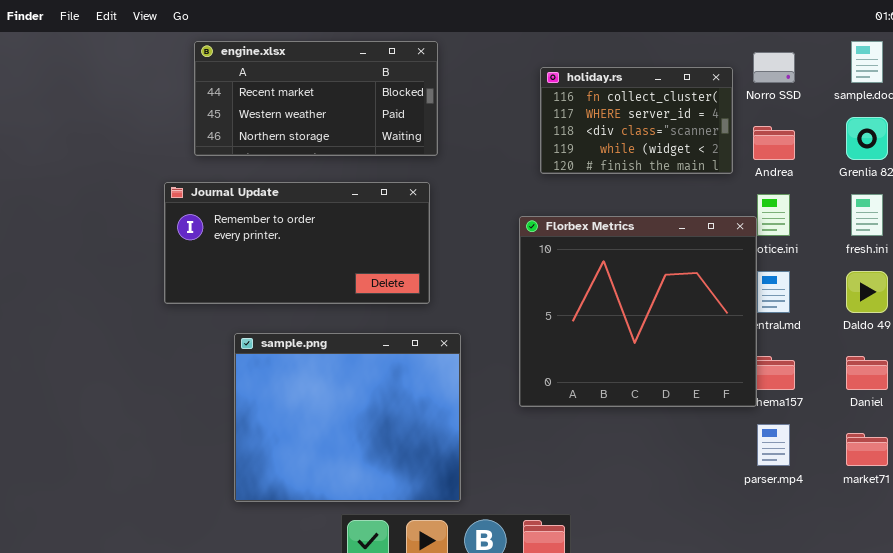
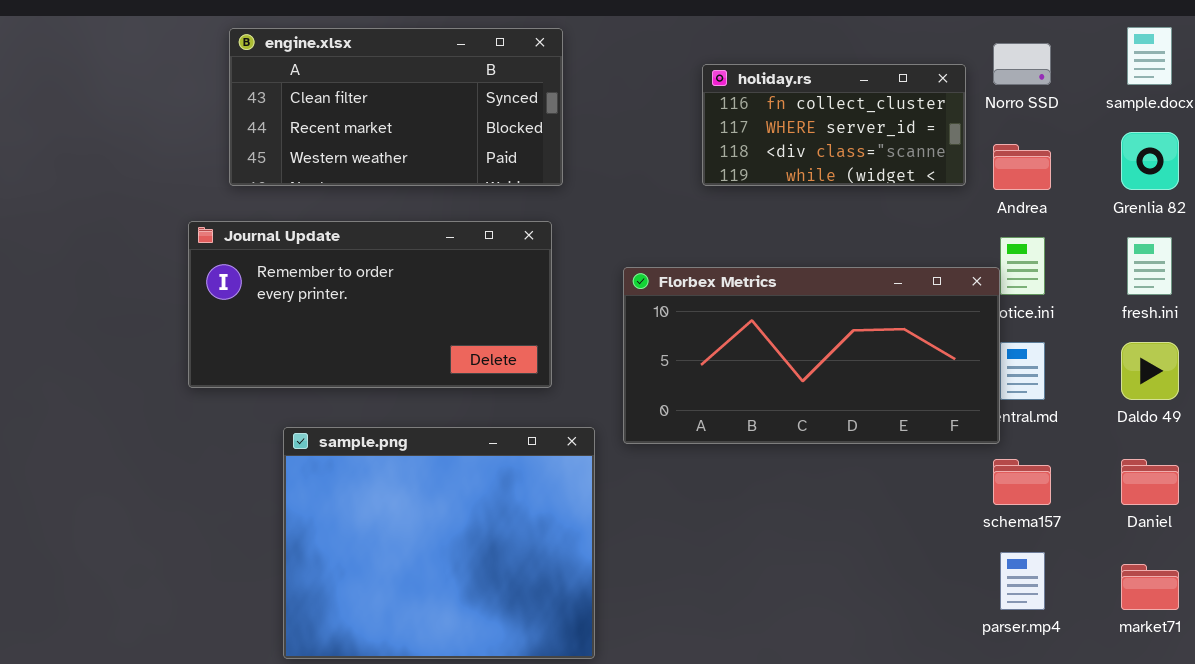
engine.xlsx: [194,41,438,156] -> [229,28,563,186], scrolled up 1 row
holiday.rs: [540,67,733,174] -> [702,64,966,186], resized
Florbex Metrics: [519,216,757,407] -> [623,267,1000,444], resized

